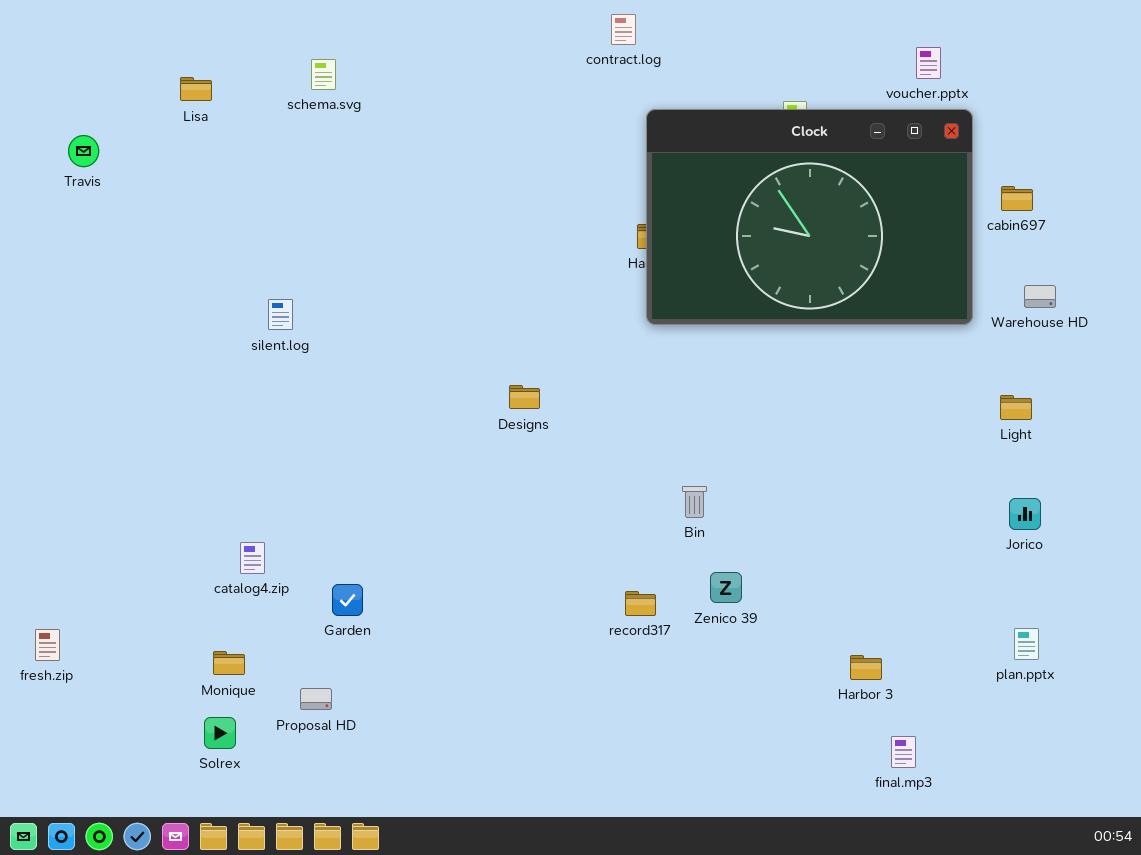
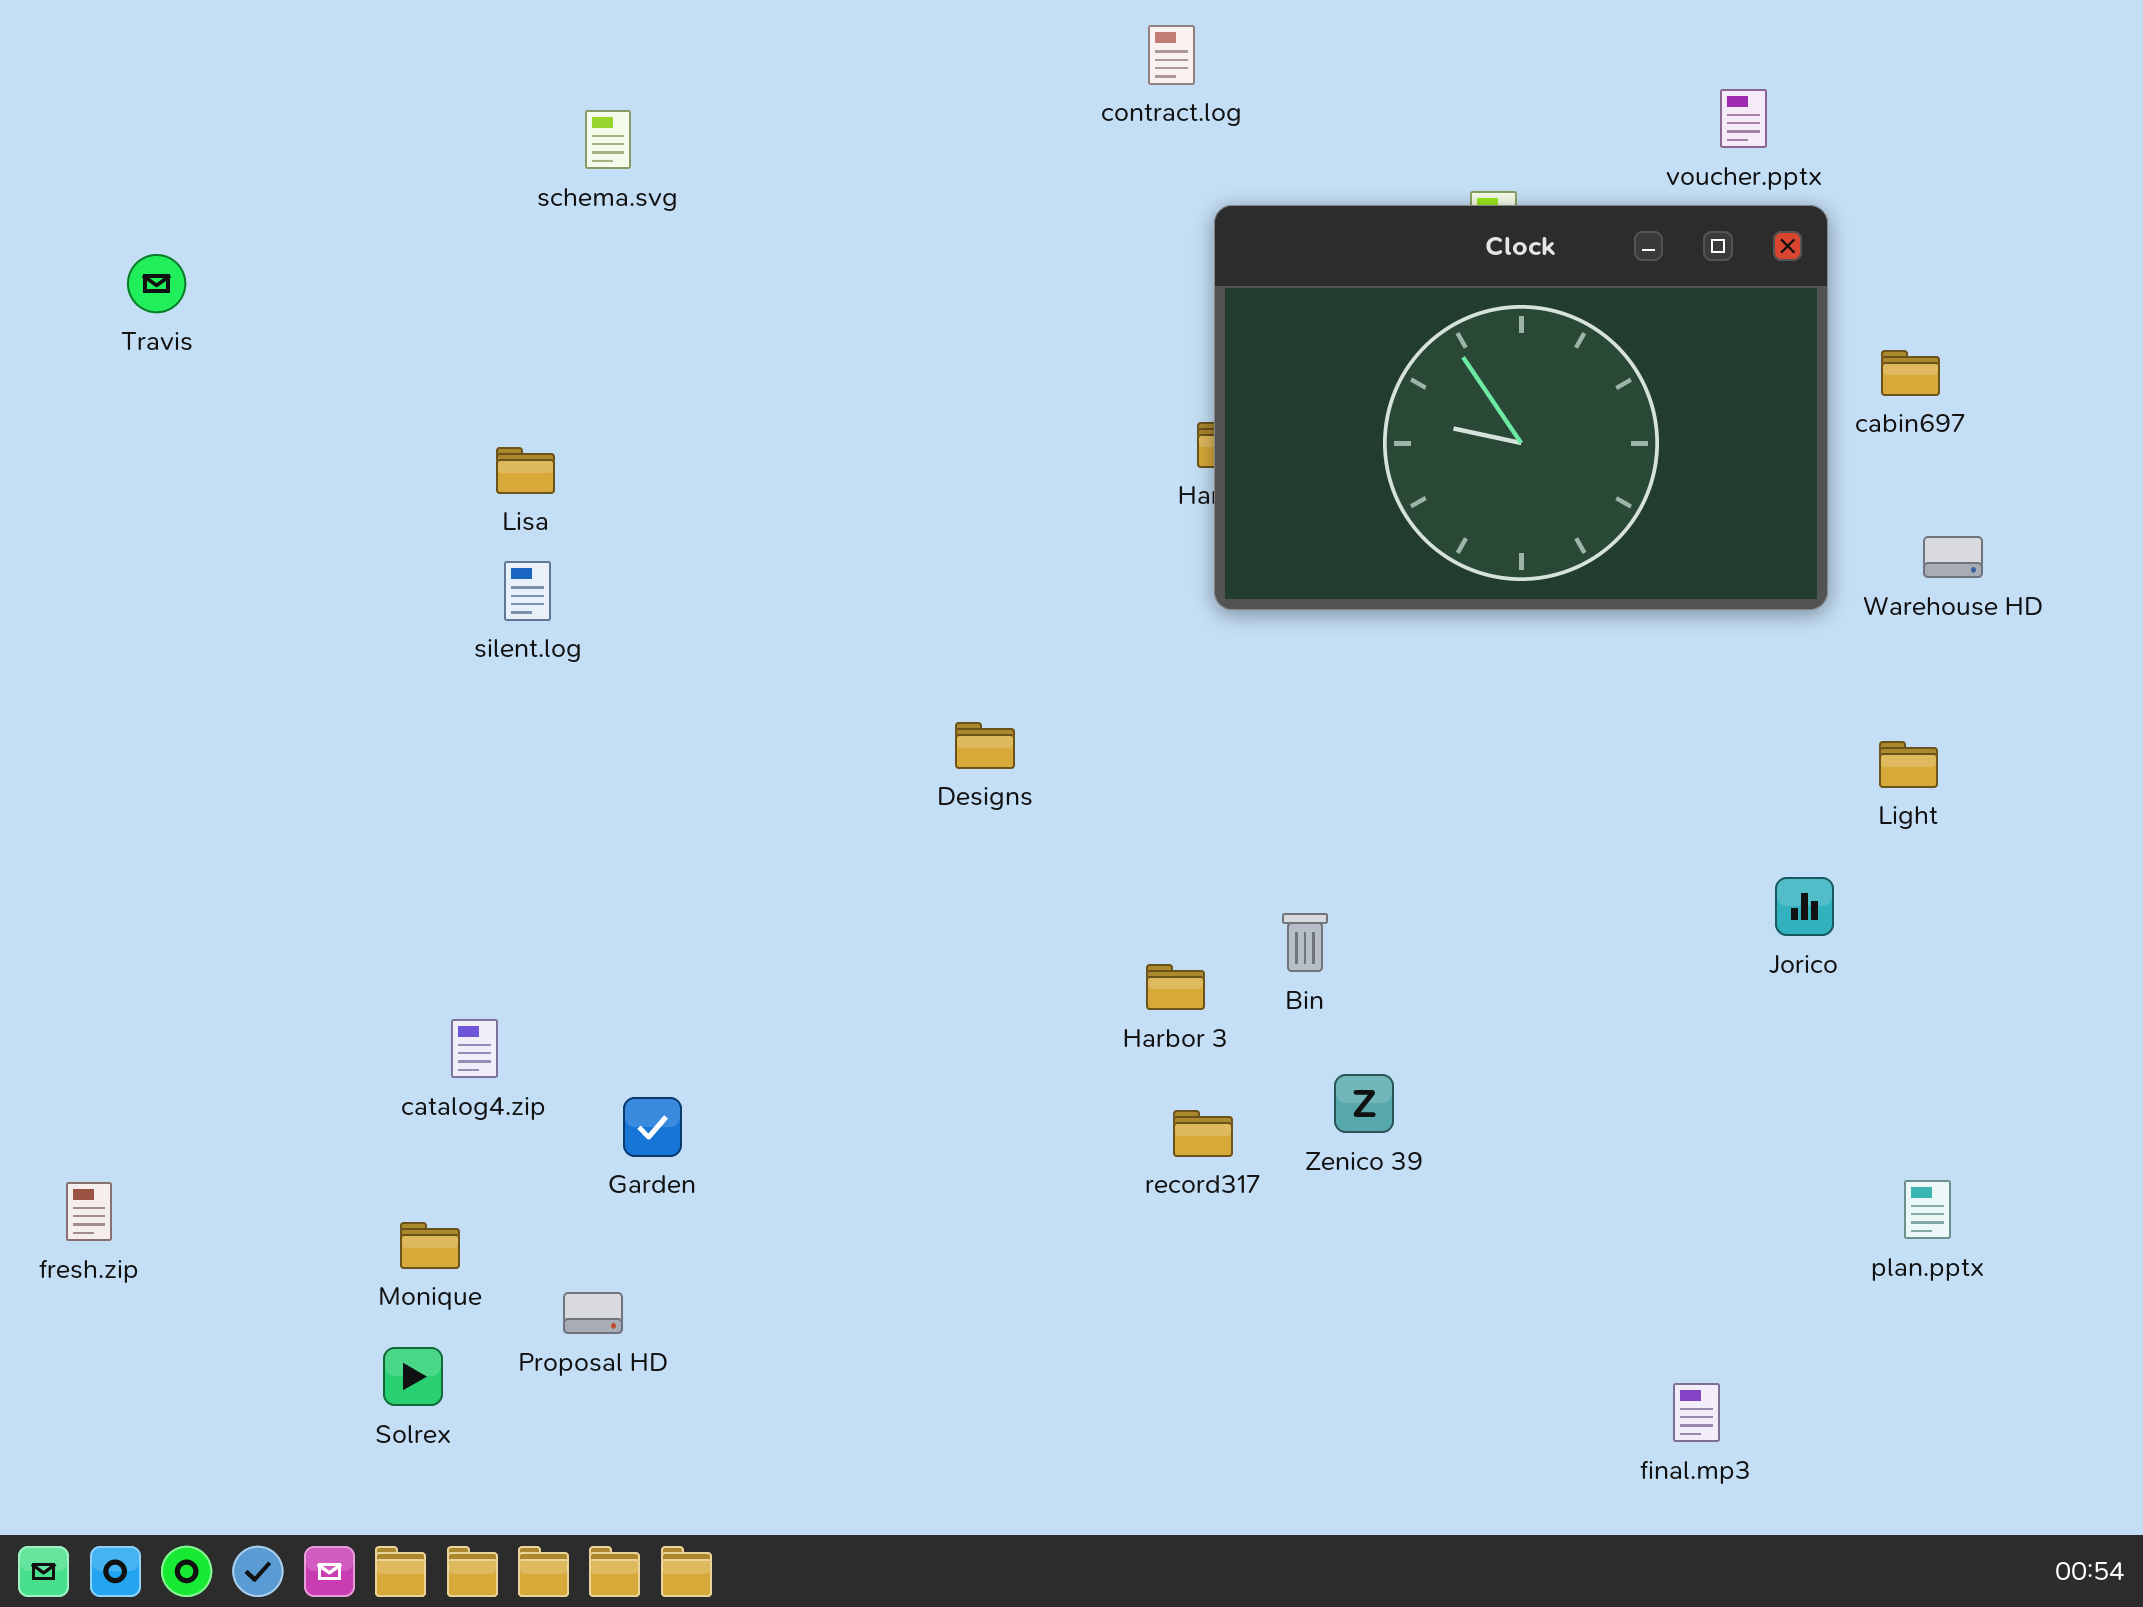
Lisa: [180,77,212,101] -> [496,447,555,494], moved
Jorico: [1009,498,1041,530] -> [1775,877,1834,936], moved
Harbor 3: [850,655,882,680] -> [1146,964,1205,1010], moved

